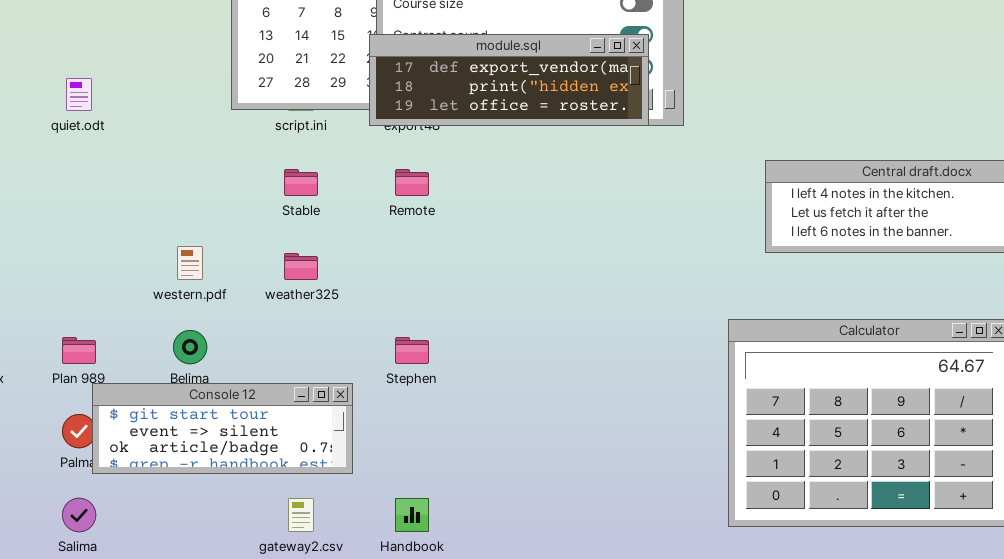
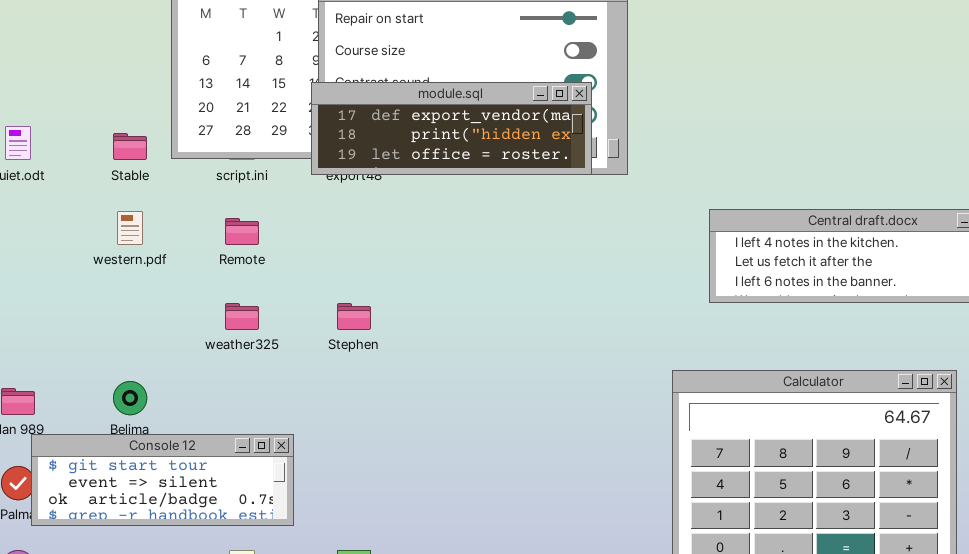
Stable: [284,169,318,196] -> [113,133,147,160], moved
Remote: [395,169,429,196] -> [225,218,259,245], moved
western.pdf: [177,246,203,280] -> [117,211,143,245], moved
Stephen: [395,337,429,364] -> [337,303,371,330], moved

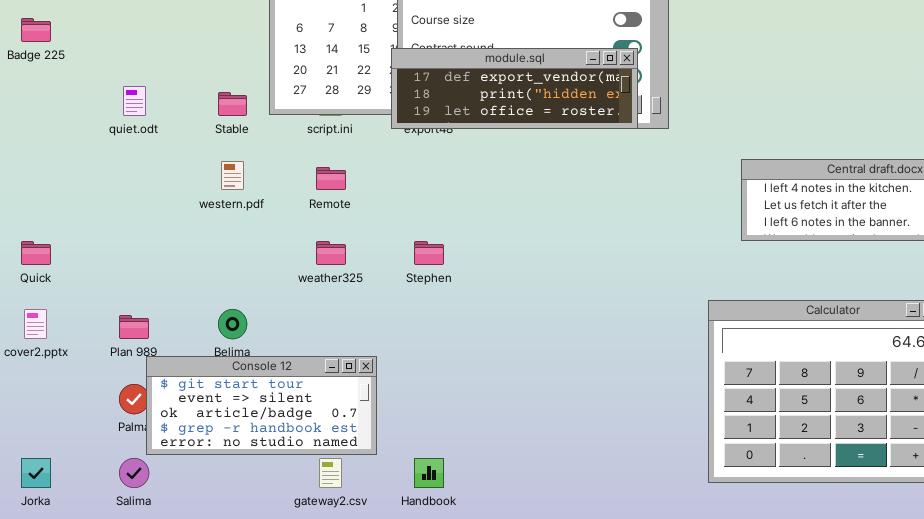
Console 12: [31,434,294,526] -> [146,356,377,455], resized

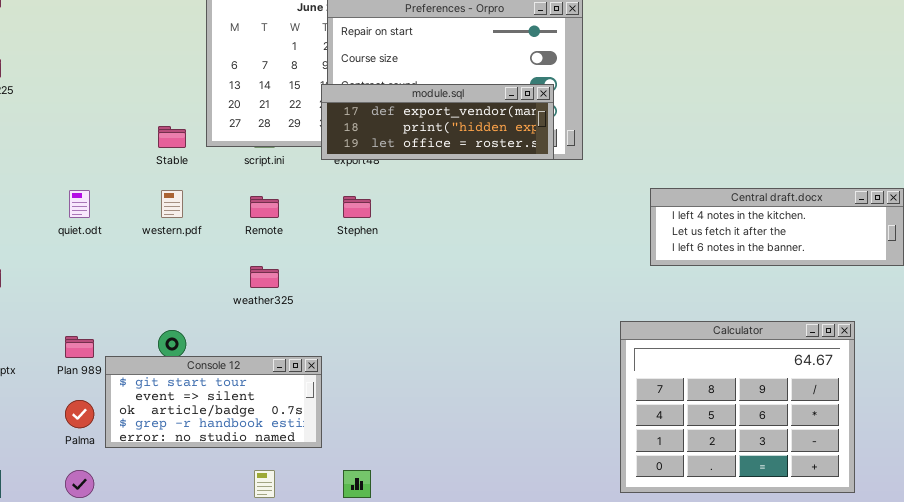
quiet.odt: [123,86,146,116] -> [69,190,90,218], moved
Stephen: [414,241,444,265] -> [343,196,371,218], moved
Console 12: [146,356,377,455] -> [105,356,322,448], moved

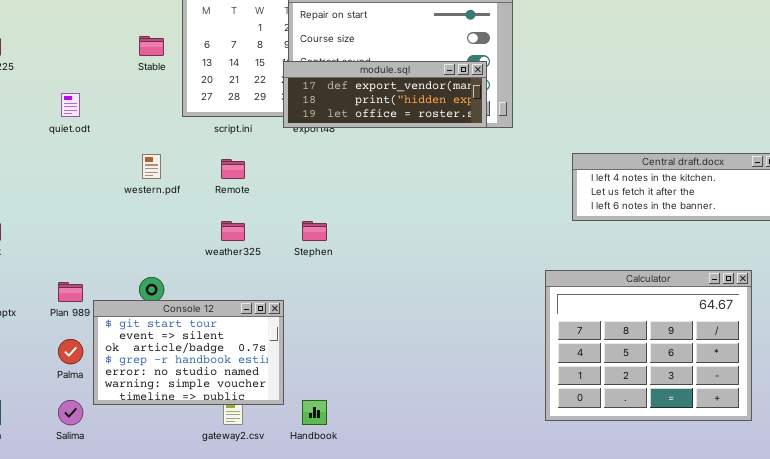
Stable: [158,126,186,148] -> [139,36,164,56], moved
quiet.odt: [69,190,90,218] -> [61,93,80,117], moved
Stephen: [343,196,371,218] -> [302,221,327,241], moved
Console 12: [105,356,322,448] -> [93,300,284,405], resized

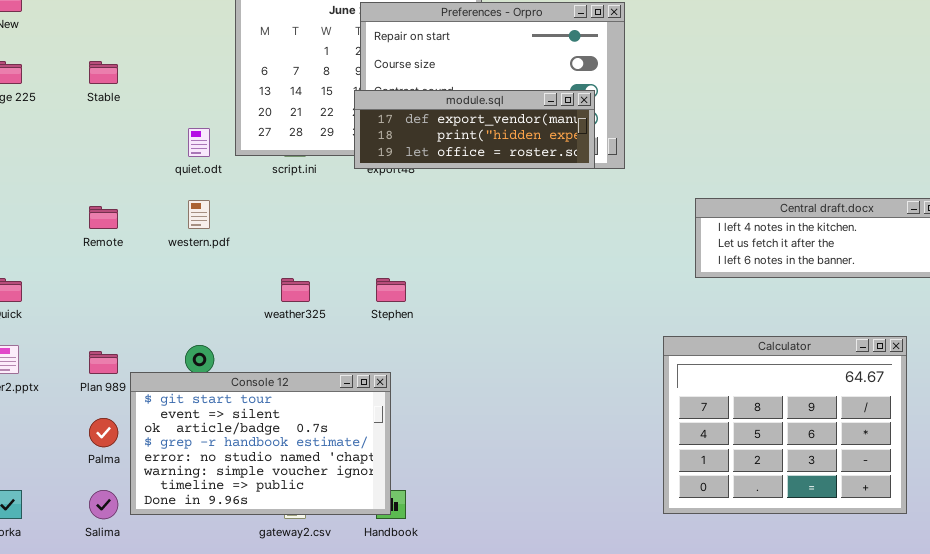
Stable: [139,36,164,56] -> [89,61,118,84], moved
quiet.odt: [61,93,80,117] -> [188,128,210,157], moved
Remote: [221,159,245,179] -> [89,206,118,229], moved
Console 12: [93,300,284,405] -> [130,372,391,515], resized

